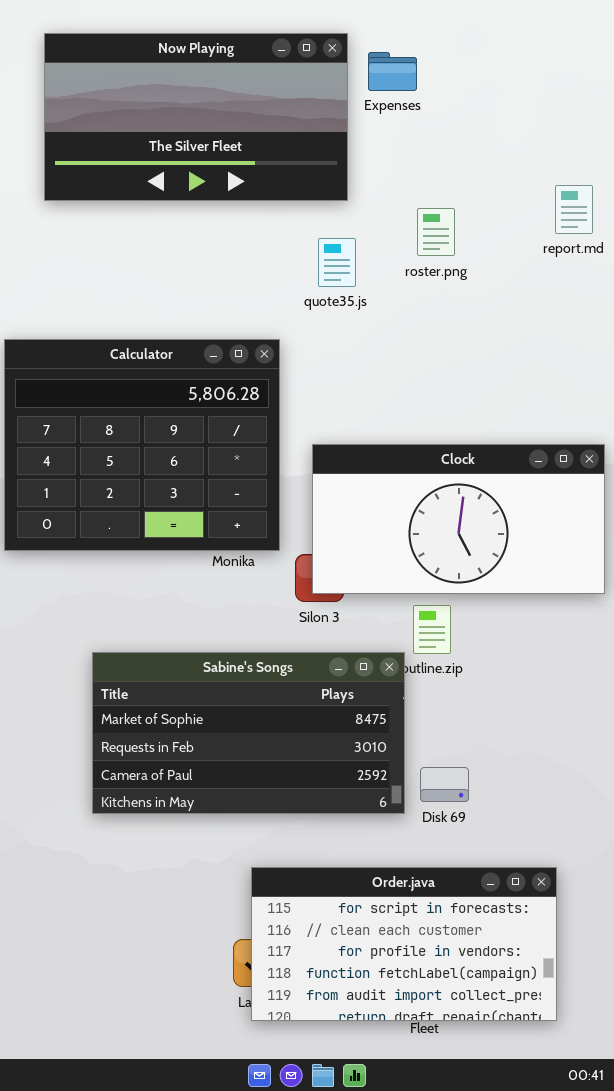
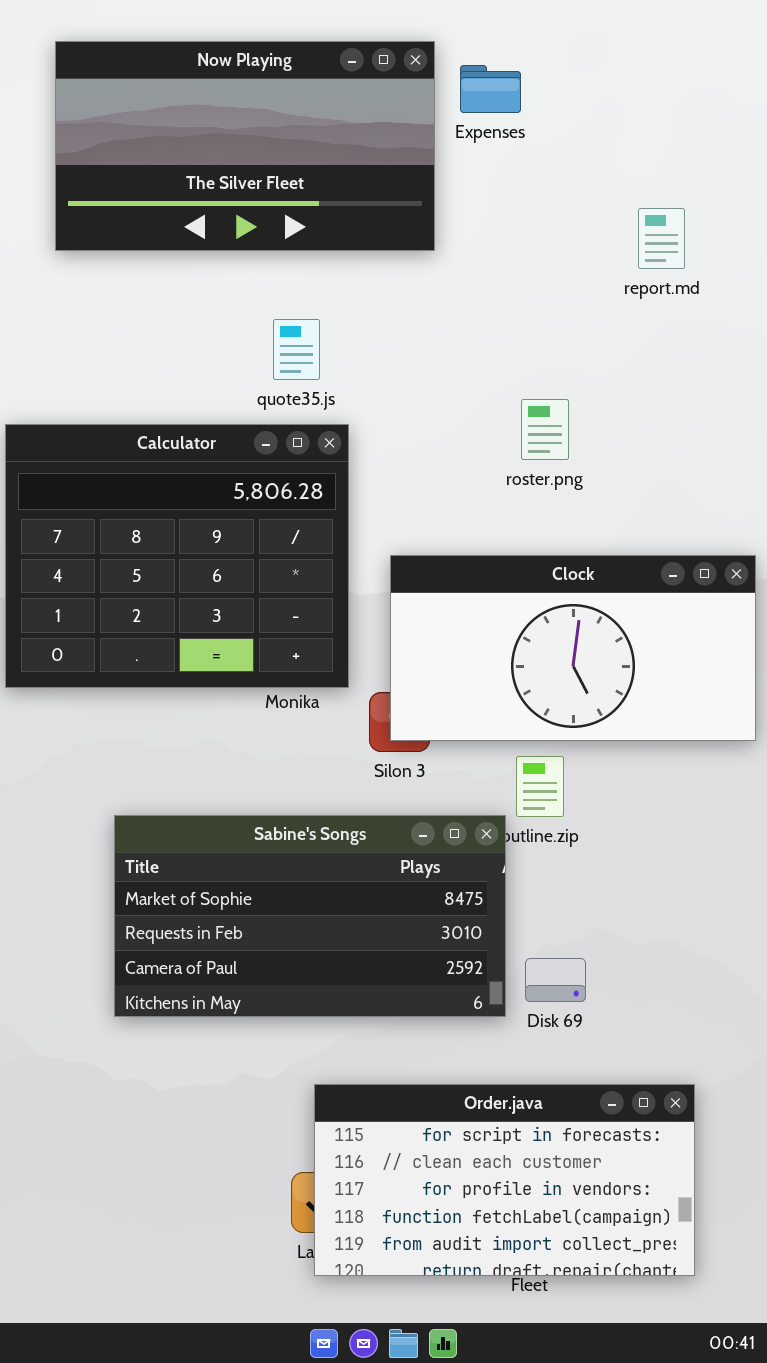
report.md: [555,185,593,234] -> [638,208,685,269], moved
roster.png: [417,208,455,256] -> [521,399,569,460], moved
quote35.js: [318,238,356,287] -> [273,319,320,380], moved

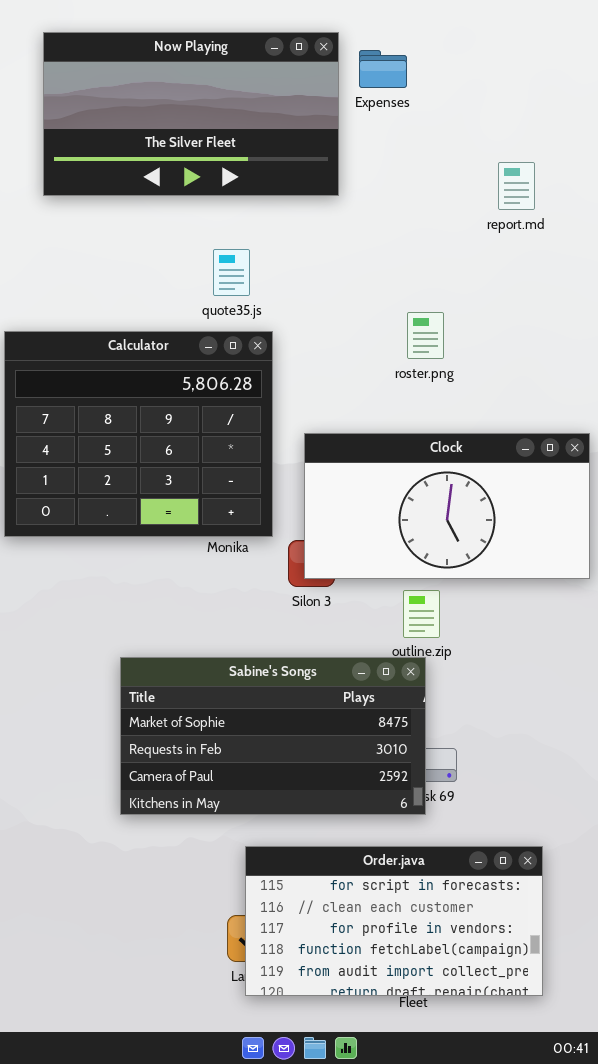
Sabine's Songs: [114,815,506,1017] -> [120,657,426,815], moved

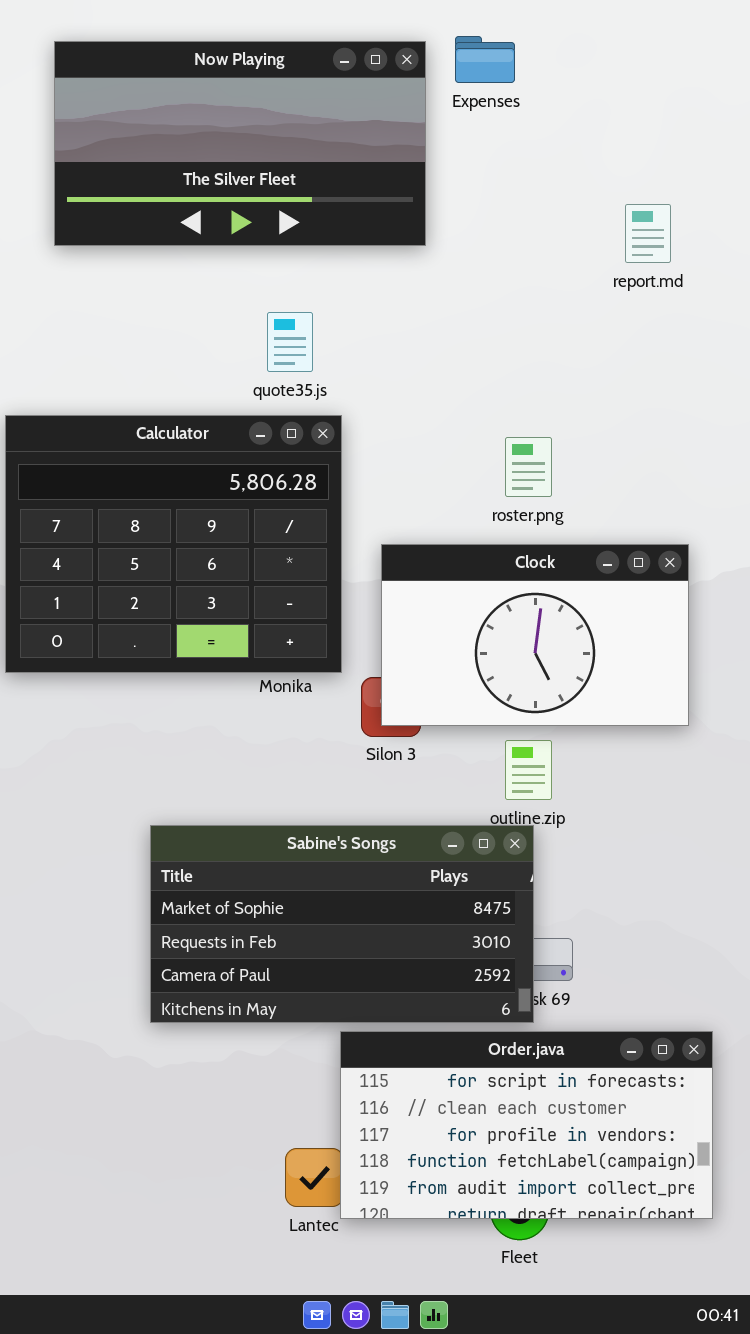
Expenses: [359,50,407,88] -> [455,36,515,83], moved
roster.png: [407,312,444,359] -> [505,437,552,497], moved
Clock: [304,433,590,579] -> [381,544,689,726], resized
Order.java: [245,846,543,996] -> [340,1031,713,1219], moved

